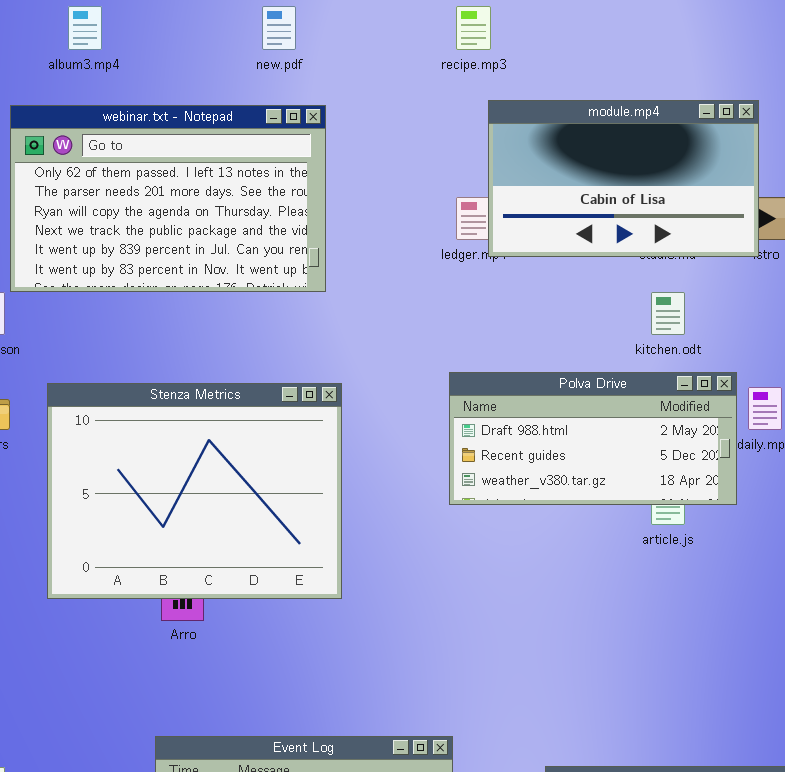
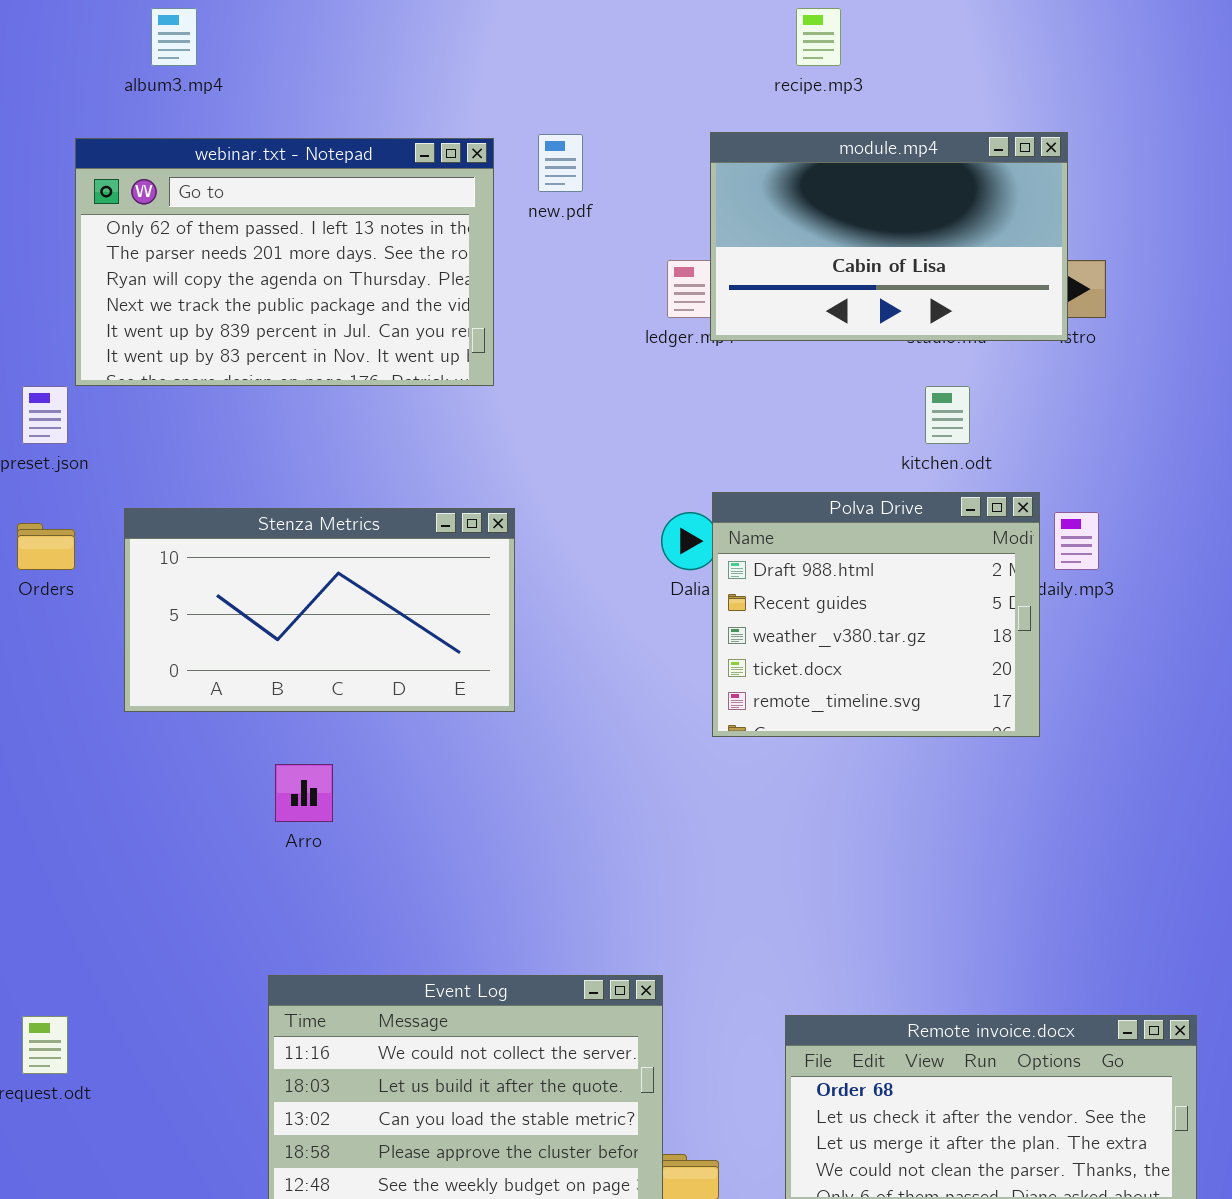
new.pdf: [262,6,296,50] -> [538,134,583,192], moved
recipe.mp3: [456,6,491,50] -> [796,8,841,66], moved
Polva Drive: [449,372,737,505] -> [712,492,1040,737], resized
Stenza Metrics: [47,383,342,599] -> [124,508,515,712], resized

